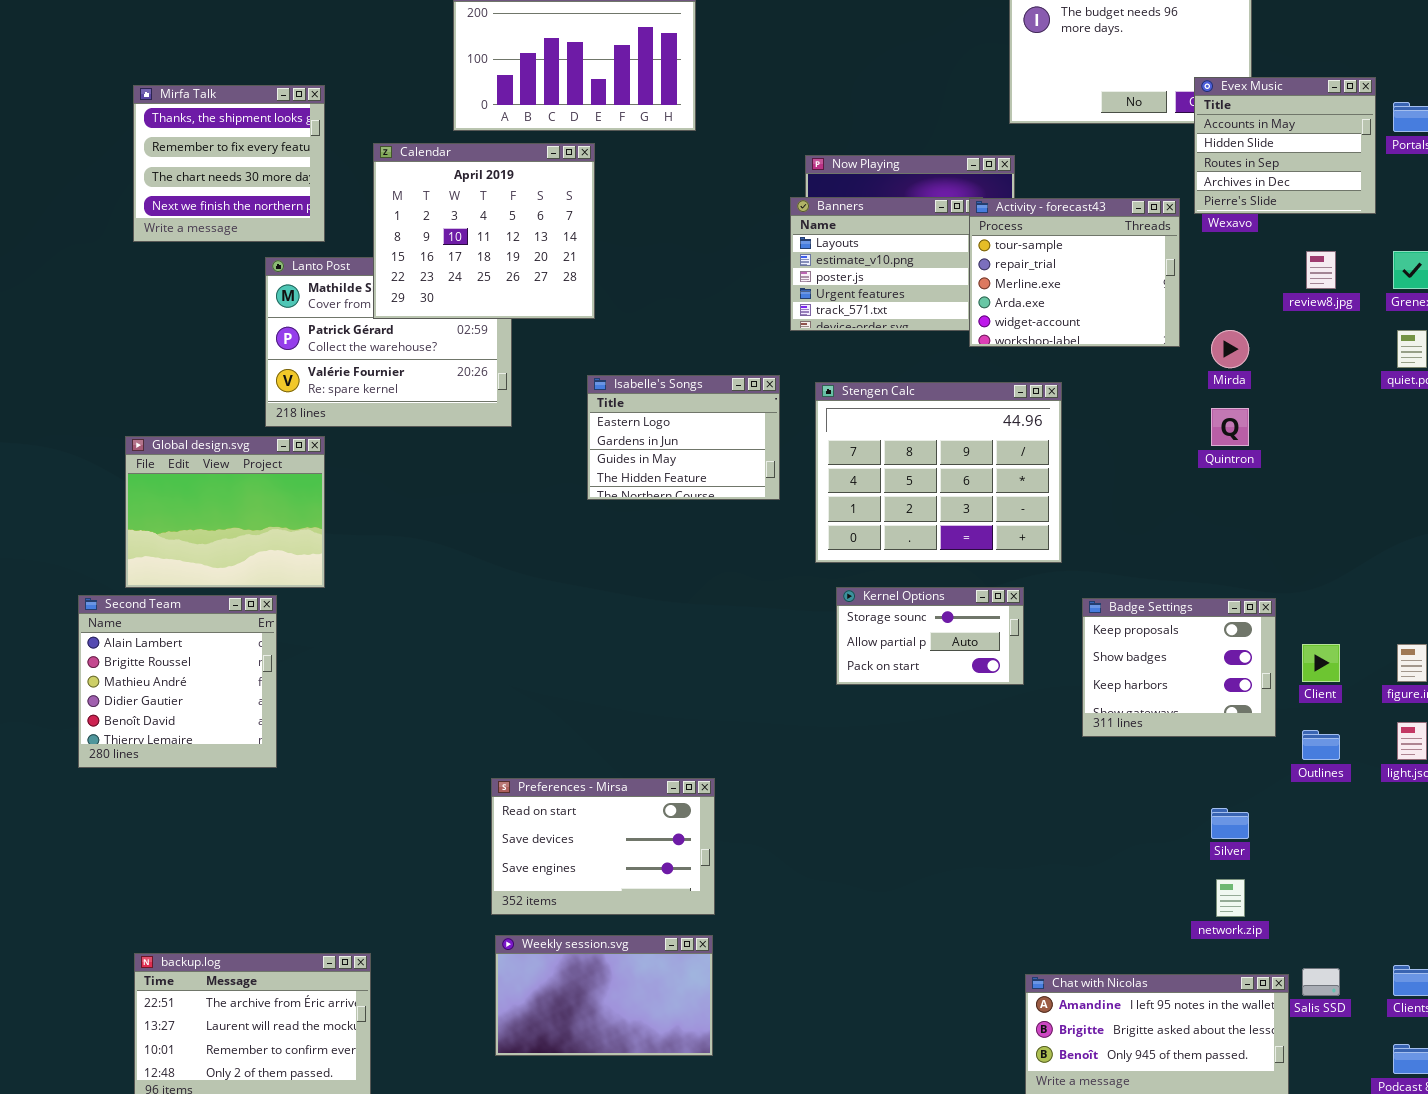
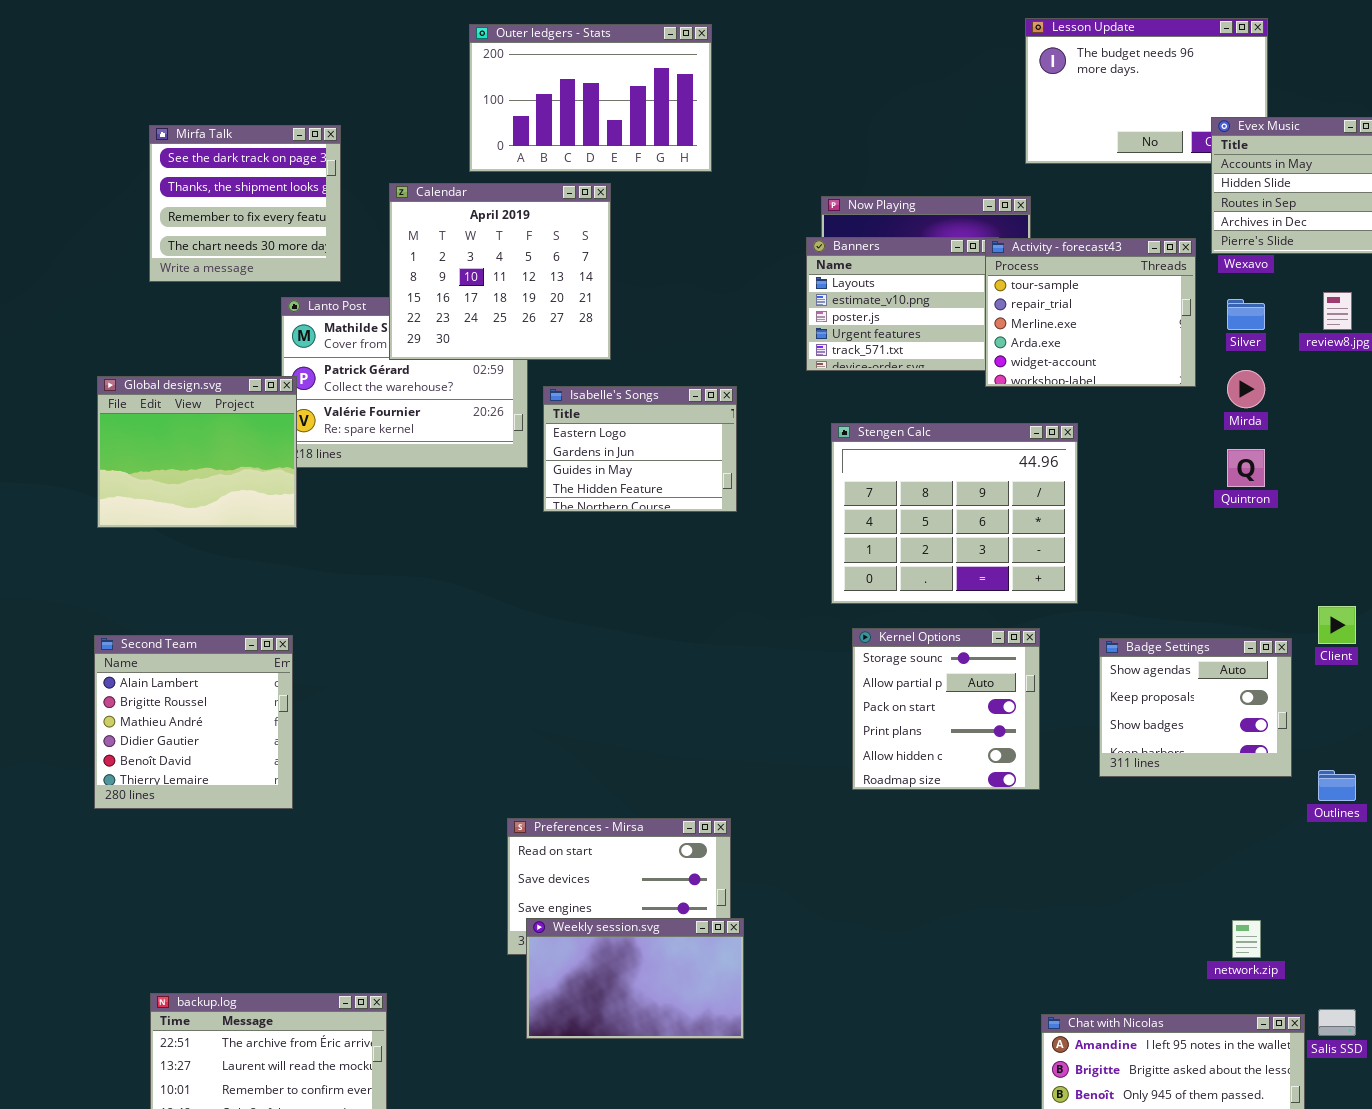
Mirfa Talk: [133,85,325,242] -> [149,125,341,282], scrolled up 1 row
Isabelle's Songs: [587,375,780,500] -> [543,386,737,512], moved
Global design.svg: [125,436,325,588] -> [97,376,297,528], moved
Kernel Options: [836,587,1024,685] -> [852,628,1040,790], resized
Badge Settings: [1082,598,1276,737] -> [1099,638,1292,777], scrolled up 1 row
Client: [1302,644,1340,682] -> [1318,606,1356,644], moved
Silver: [1211,808,1249,839] -> [1227,299,1265,330], moved
Weekly session.svg: [495,935,713,1056] -> [526,918,744,1039], moved

